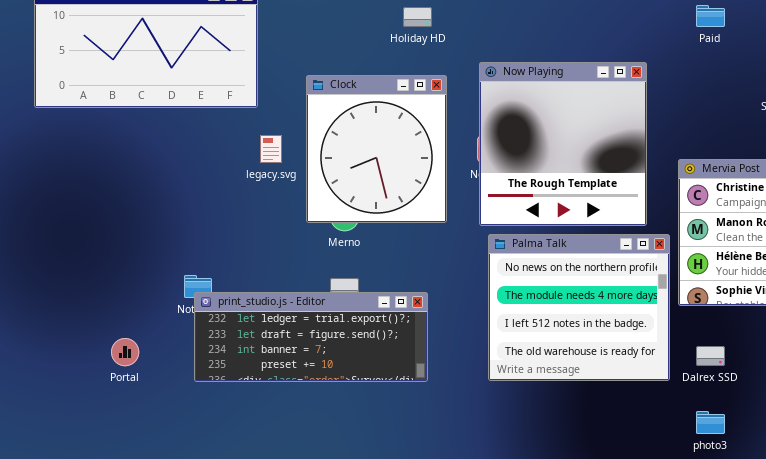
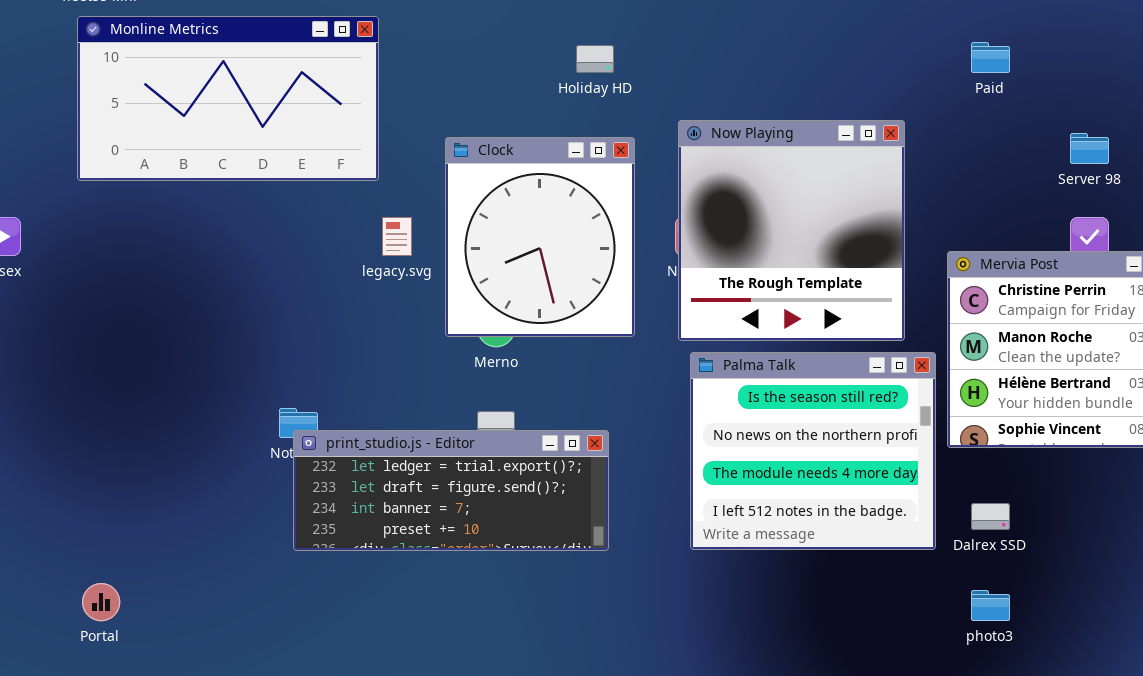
Palma Talk: [488,234,670,381] -> [690,352,936,550], scrolled up 1 row
Portal: [111,338,139,366] -> [82,583,120,621], moved

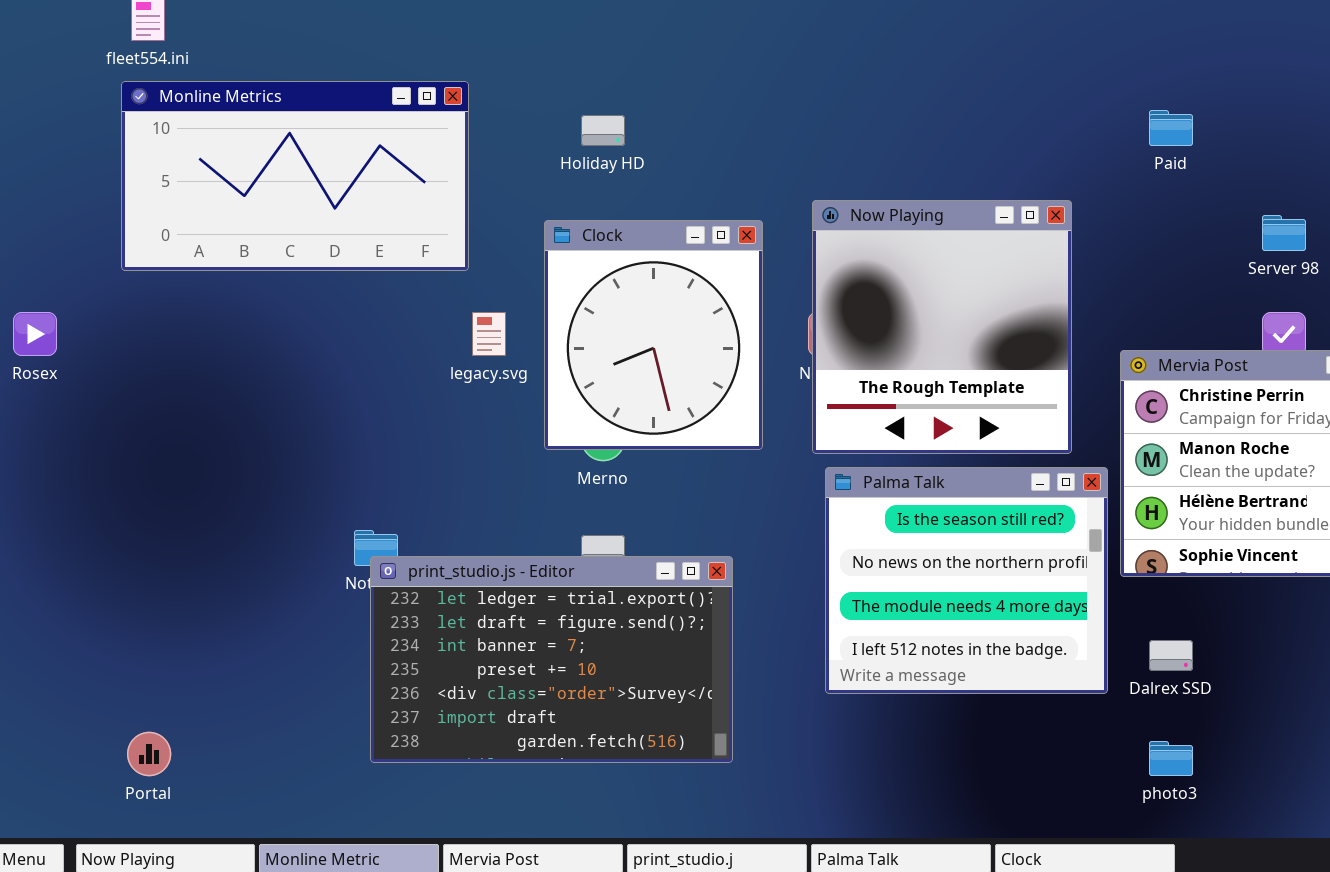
Holiday HD: [576,45,614,73] -> [581,115,625,146], moved
print_studio.js - Editor: [293,430,609,551] -> [370,556,733,763], resized

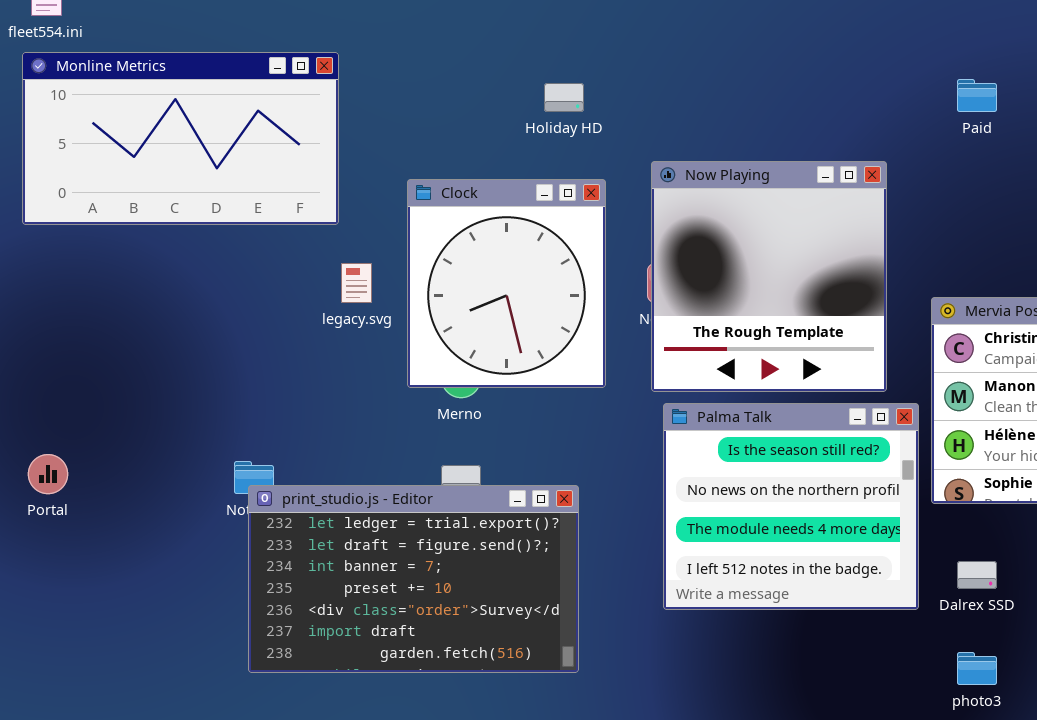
Holiday HD: [581,115,625,146] -> [544,83,584,112], moved
Portal: [127,732,171,776] -> [28,454,68,494], moved

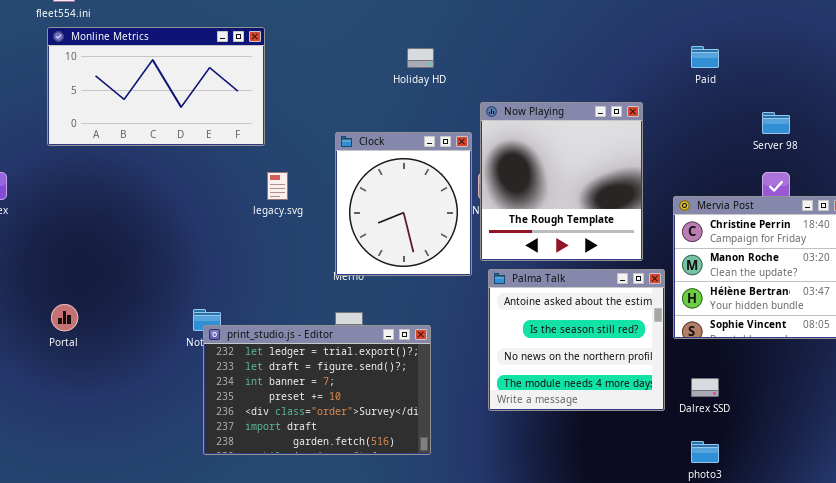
Clock: [407,179,606,388] -> [335,132,472,276], moved
Palma Talk: [663,403,919,610] -> [488,269,665,411], scrolled up 1 row

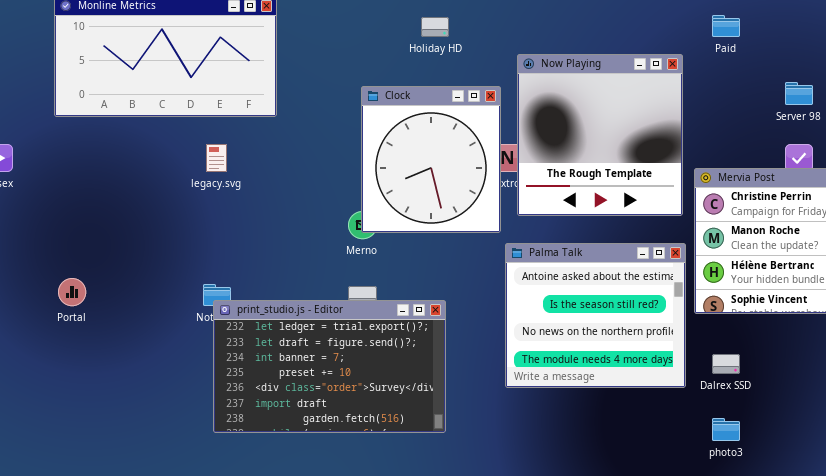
Now Playing: [480,102,643,261] -> [517,54,683,216], moved
Clock: [335,132,472,276] -> [361,86,501,233], moved
legacy.svg: [267,172,288,200] -> [206,144,227,172], moved

